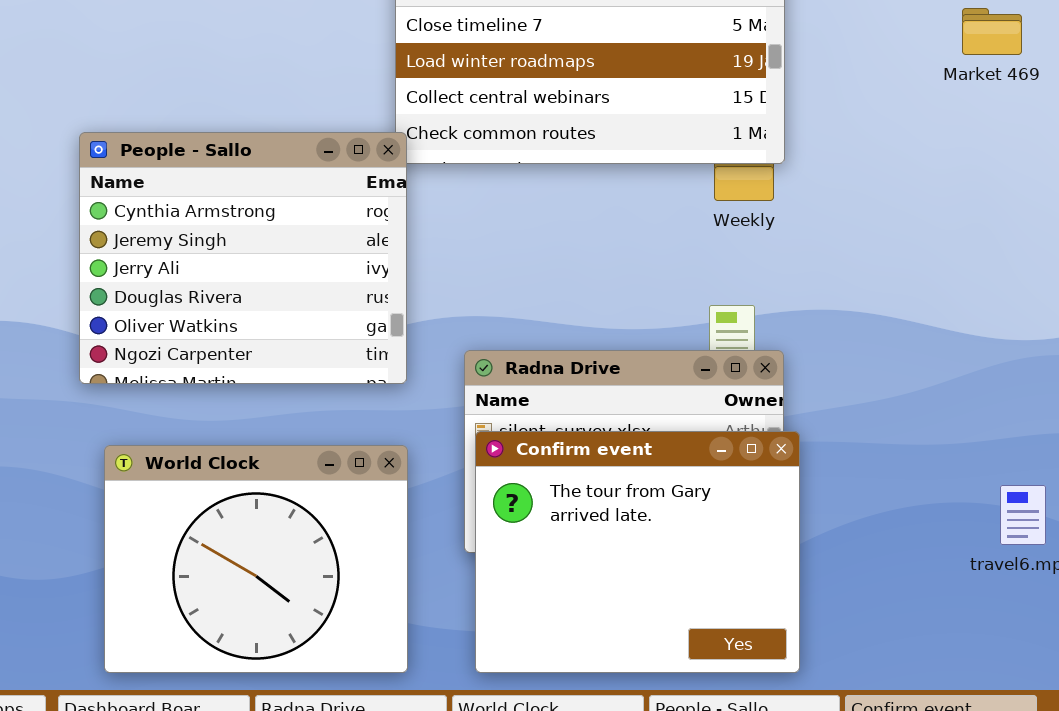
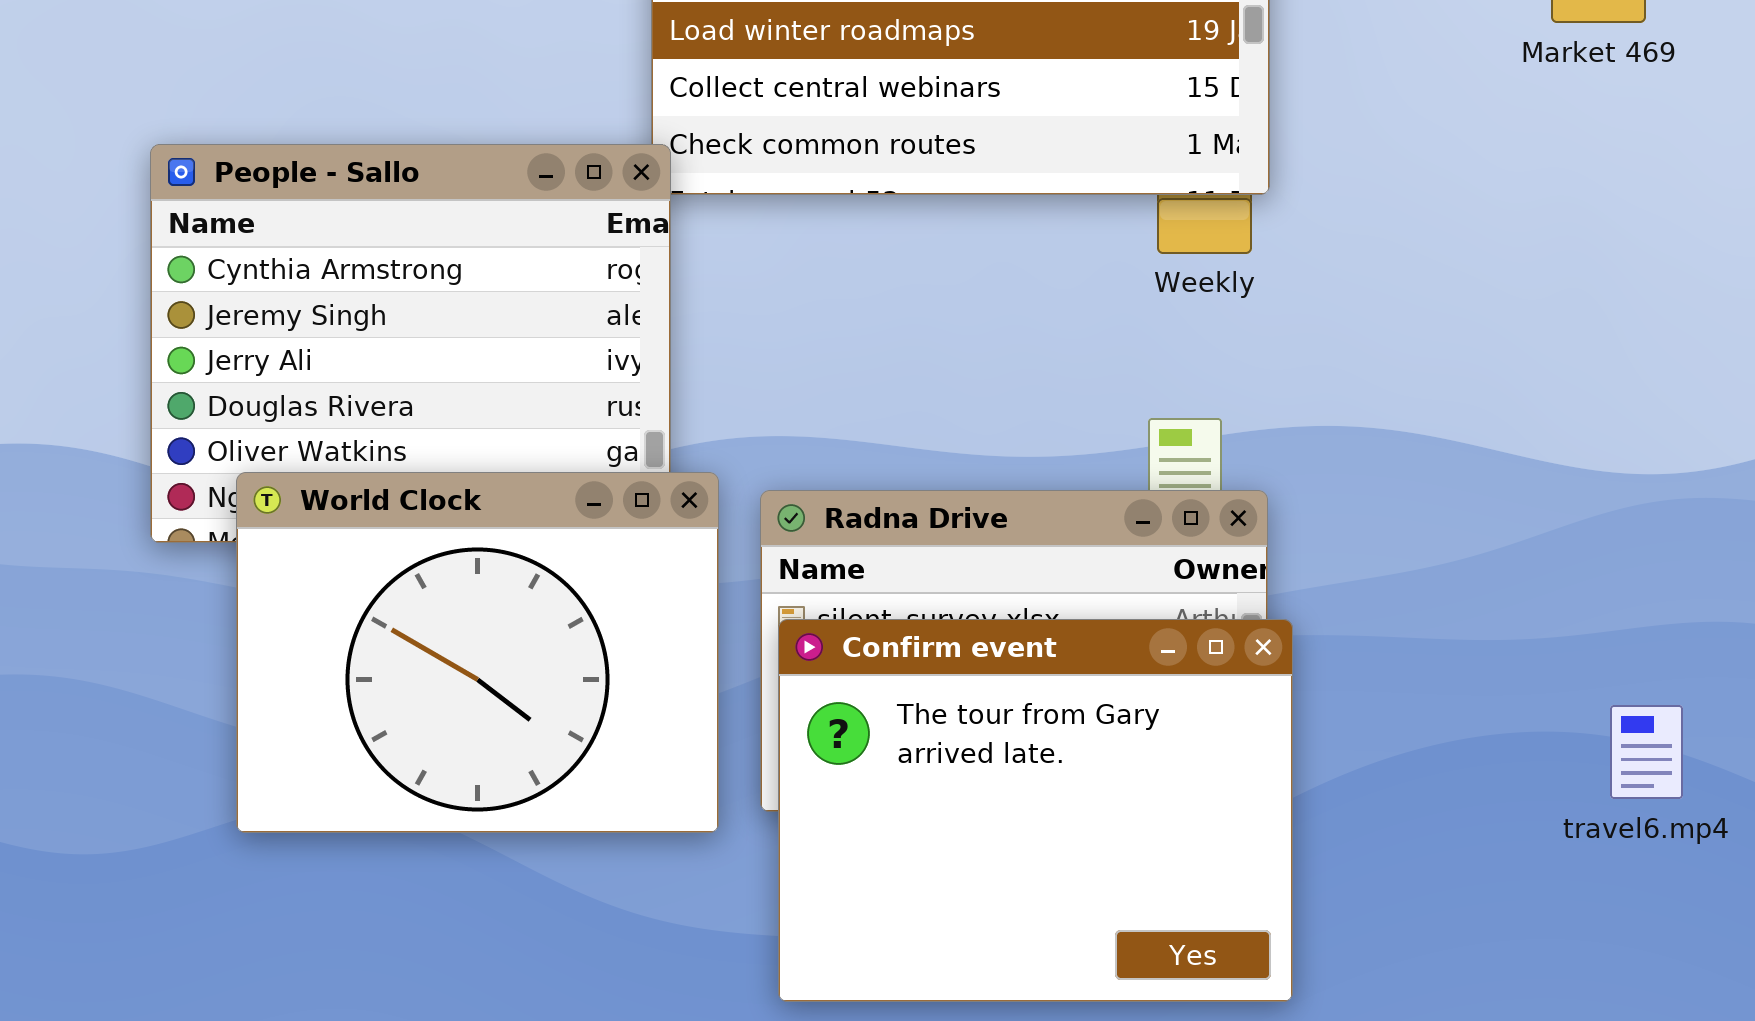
World Clock: [104,445,408,673] -> [236,472,719,833], moved

